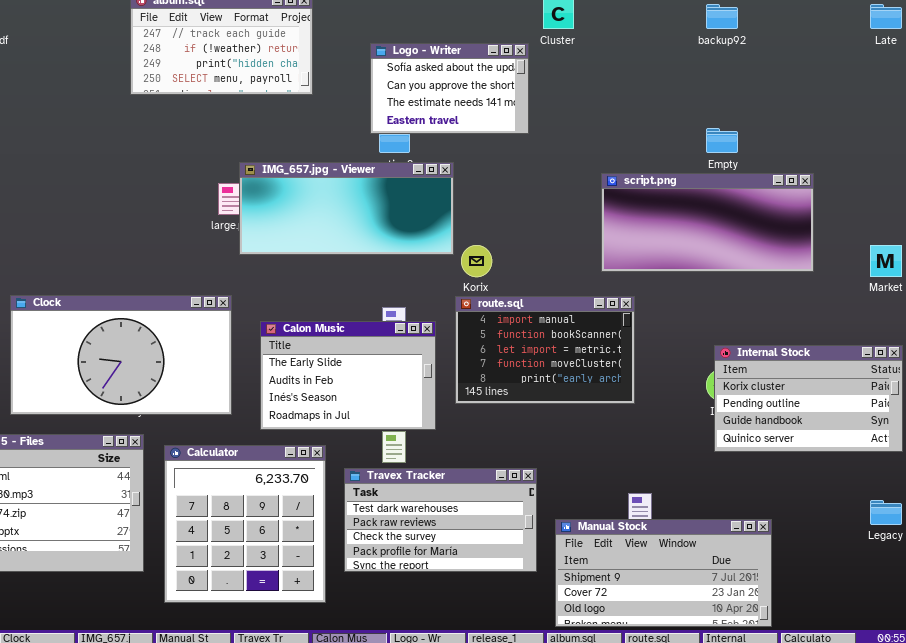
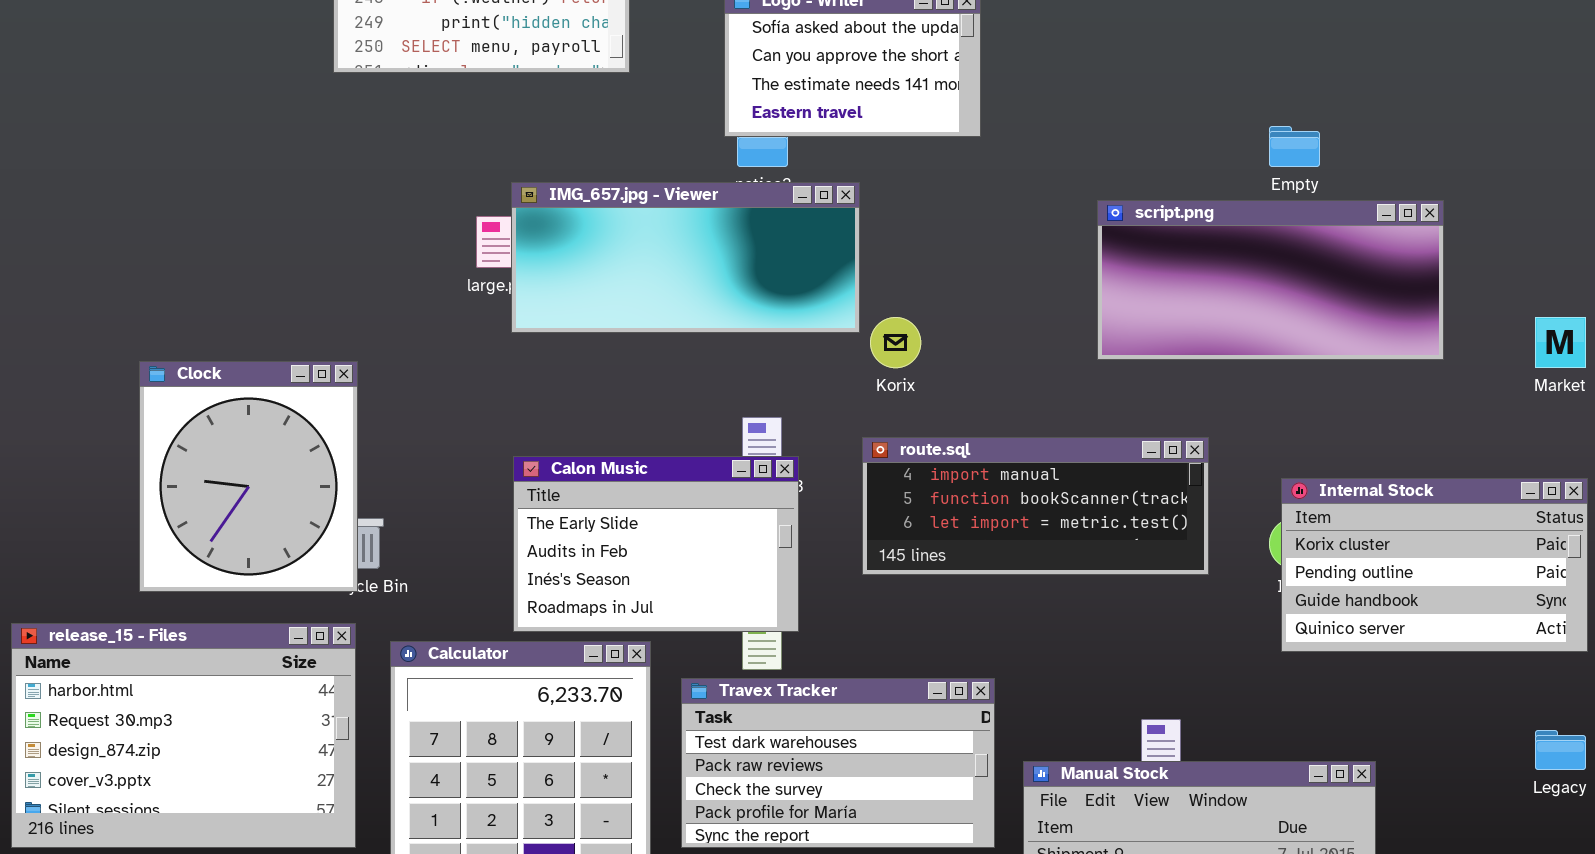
Clock: [10,295,232,415] -> [139,361,358,592], resized
route.sql: [455,296,635,404] -> [862,437,1209,575], resized
Calon Music: [260,321,436,430] -> [513,456,799,632], moved

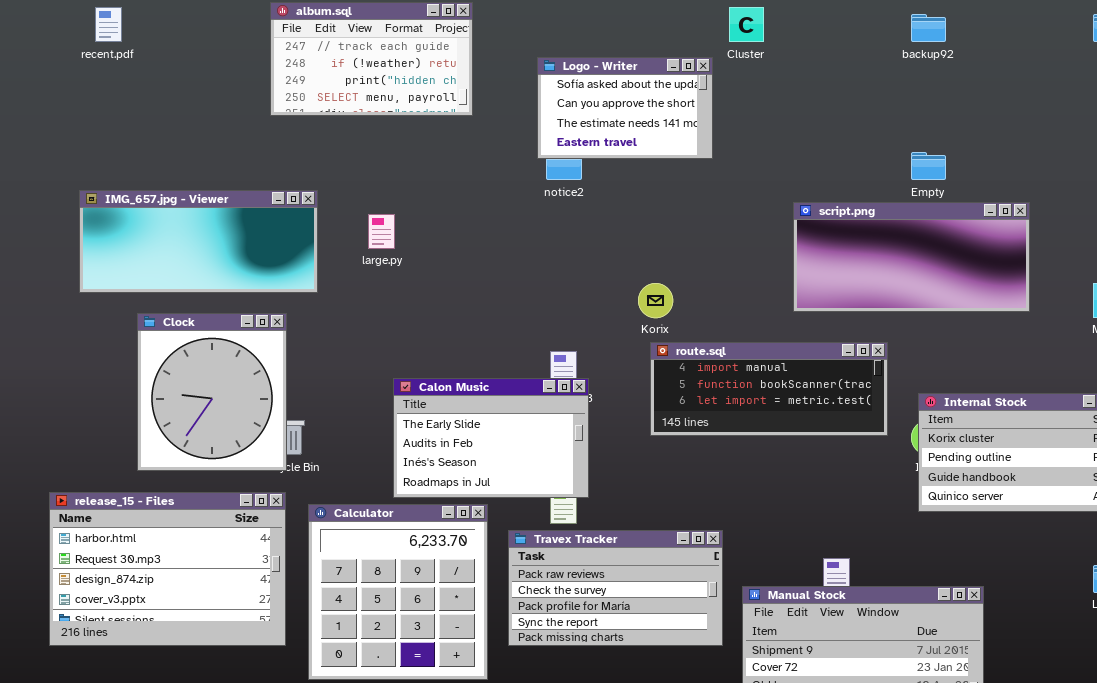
IMG_657.jpg - Viewer: [511,182,860,333] -> [79,190,318,293], moved
route.sql: [862,437,1209,575] -> [650,342,888,436], moved
Travex Tracker: [681,678,995,848] -> [508,530,723,646], scrolled down 1 row

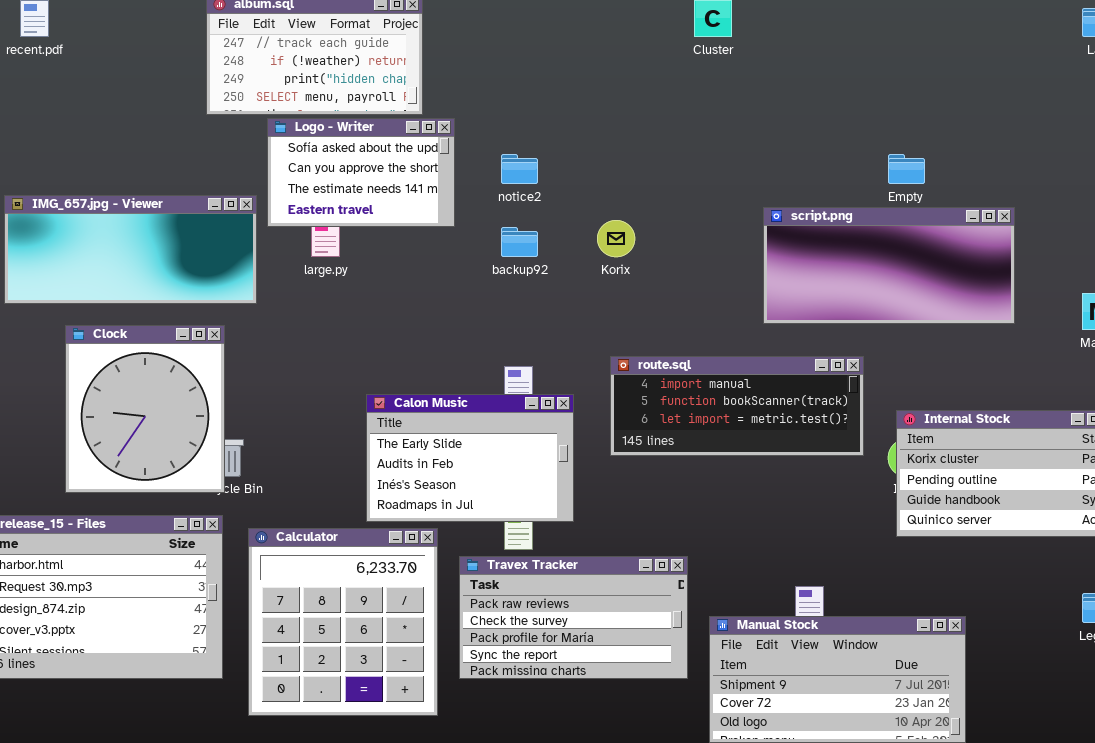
backup92: [911,14,946,42] -> [501,227,538,257], moved
Logo - Writer: [537,57,713,159] -> [267,118,455,227], moved
Korix: [638,283,673,318] -> [597,220,635,257], moved
Calon Music: [393,378,589,498] -> [366,394,574,522], moved

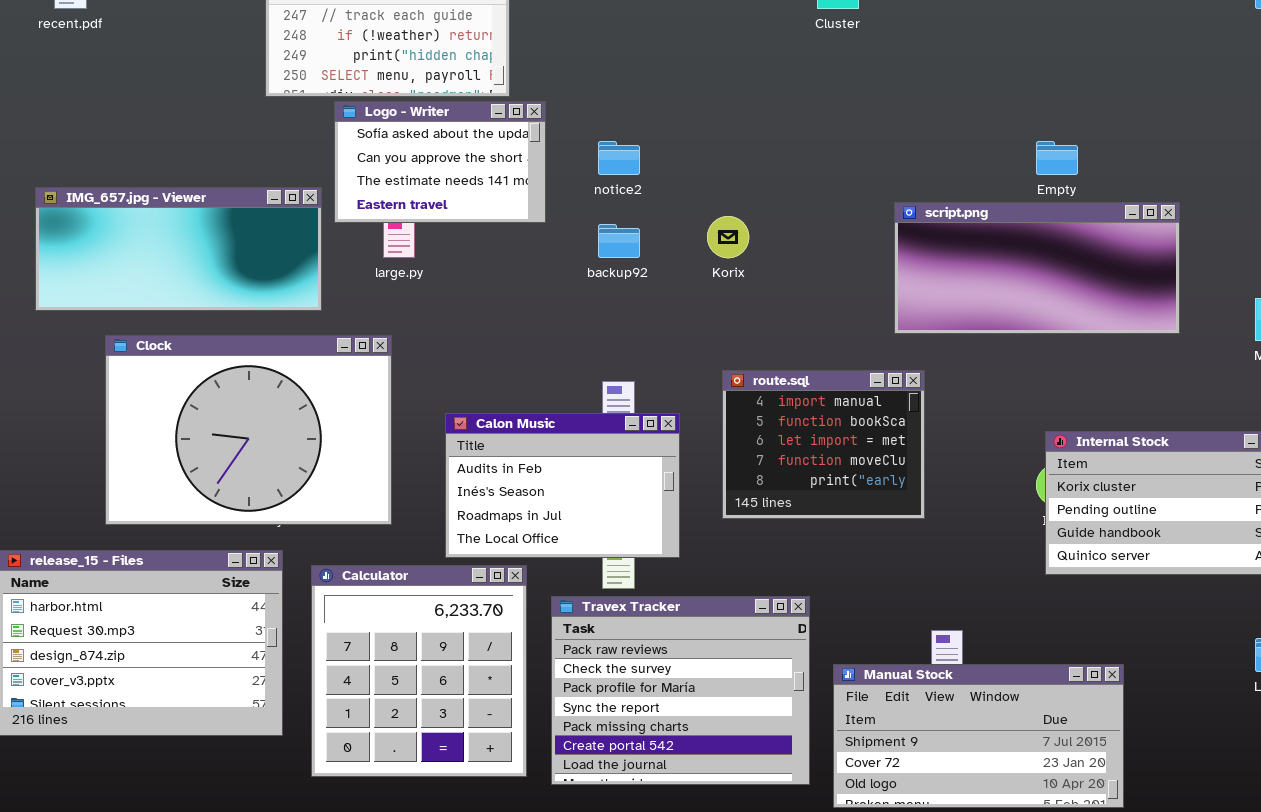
Clock: [65,325,225,493] -> [105,335,392,525], resized
route.sql: [610,356,864,456] -> [722,370,925,519], resized
Calon Music: [366,394,574,522] -> [445,413,680,558], scrolled down 1 row
Travex Tracker: [459,556,688,679] -> [551,596,810,785], resized

